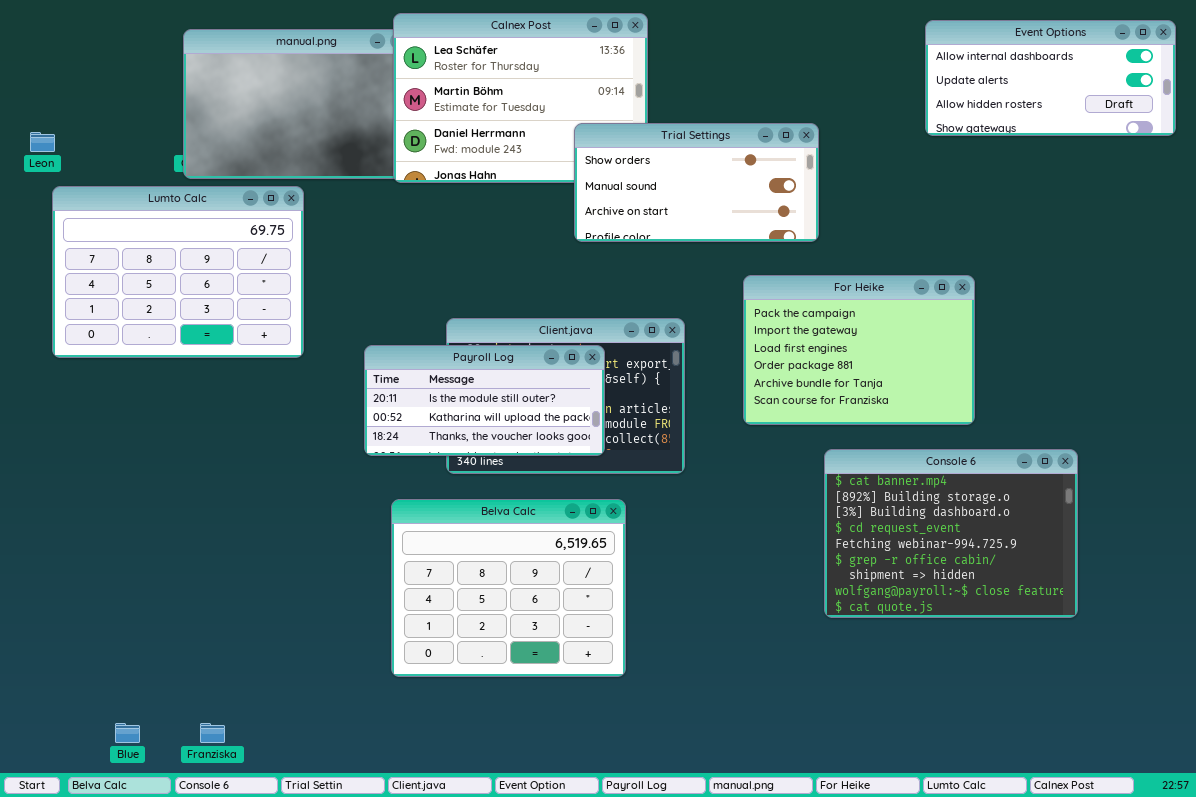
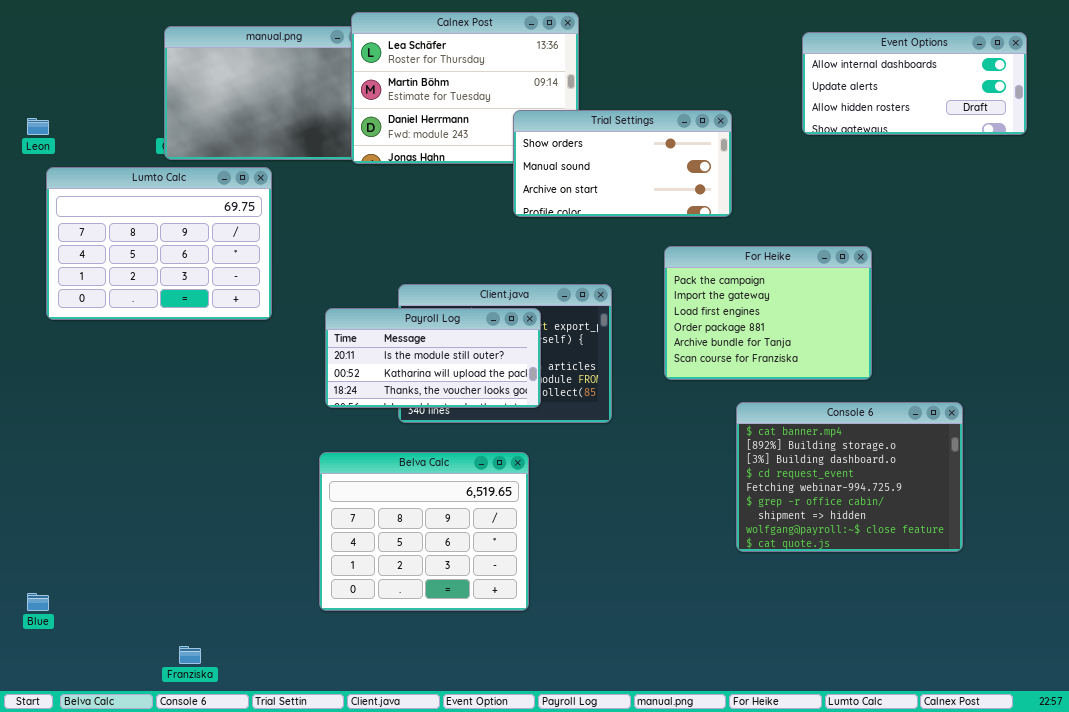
Event Options: [925,20,1176,136] -> [802,32,1027,135], moved
Belva Calc: [391,499,626,677] -> [319,452,529,611], moved
Blue: [115,723,140,743] -> [27,593,49,611], moved

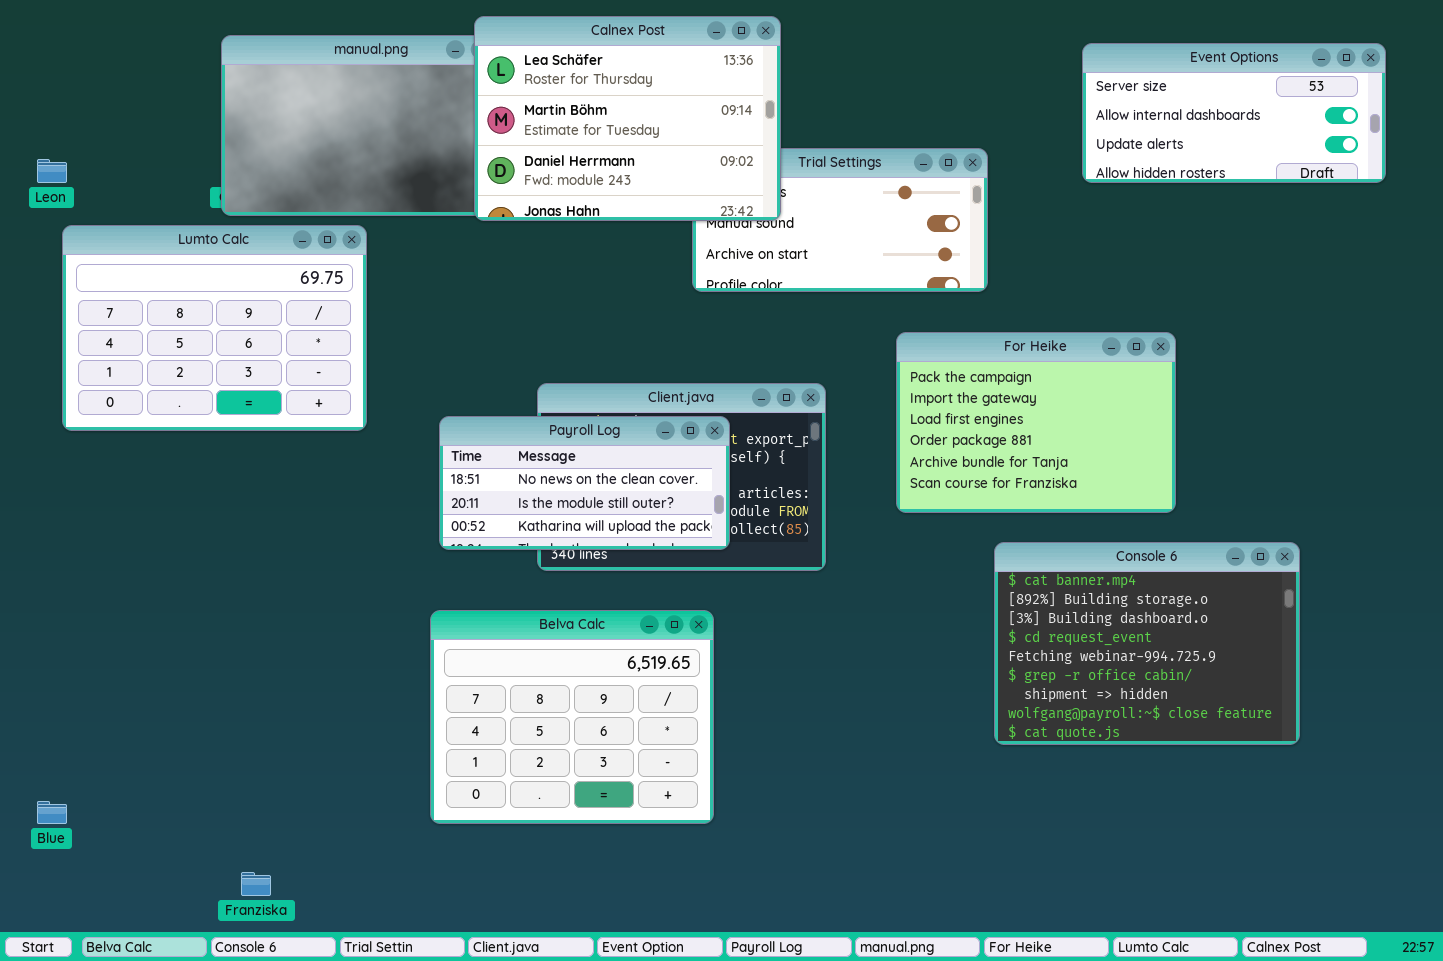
Calnex Post: [351,12,579,164] -> [474,16,781,221], raised
Event Options: [802,32,1027,135] -> [1082,43,1386,183], scrolled up 1 row
Payroll Log: [325,308,541,408] -> [439,416,730,550], scrolled up 1 row

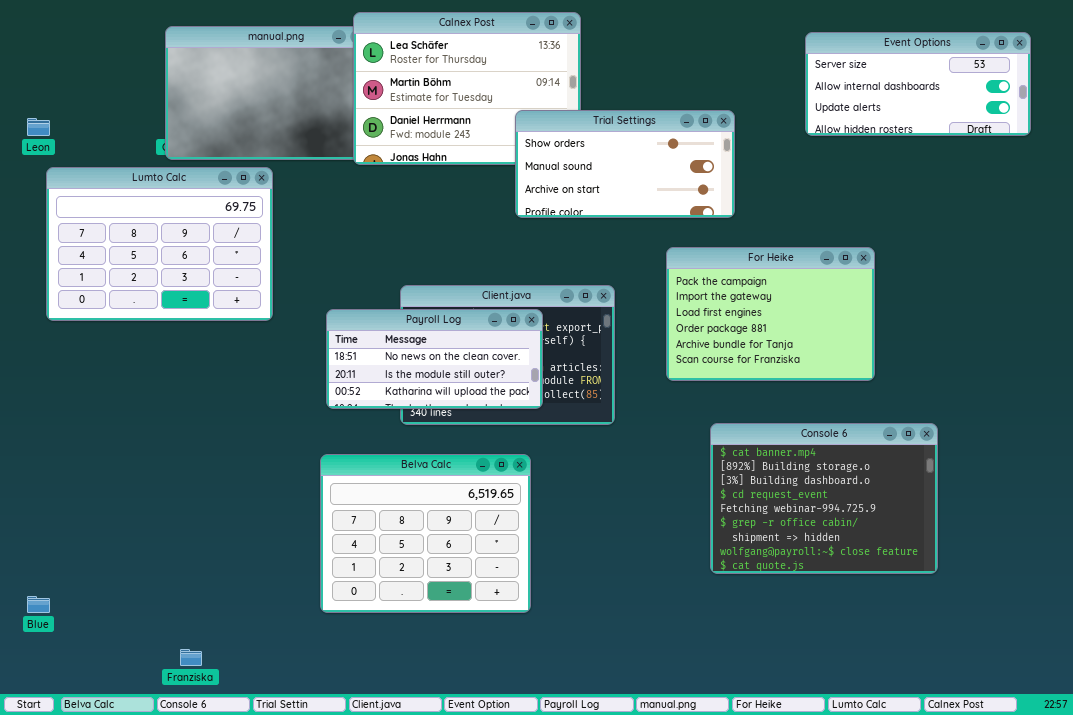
Trial Settings: [692,148,988,292] -> [515,110,735,218], raised
Console 6: [994,542,1300,745] -> [710,423,938,574], moved

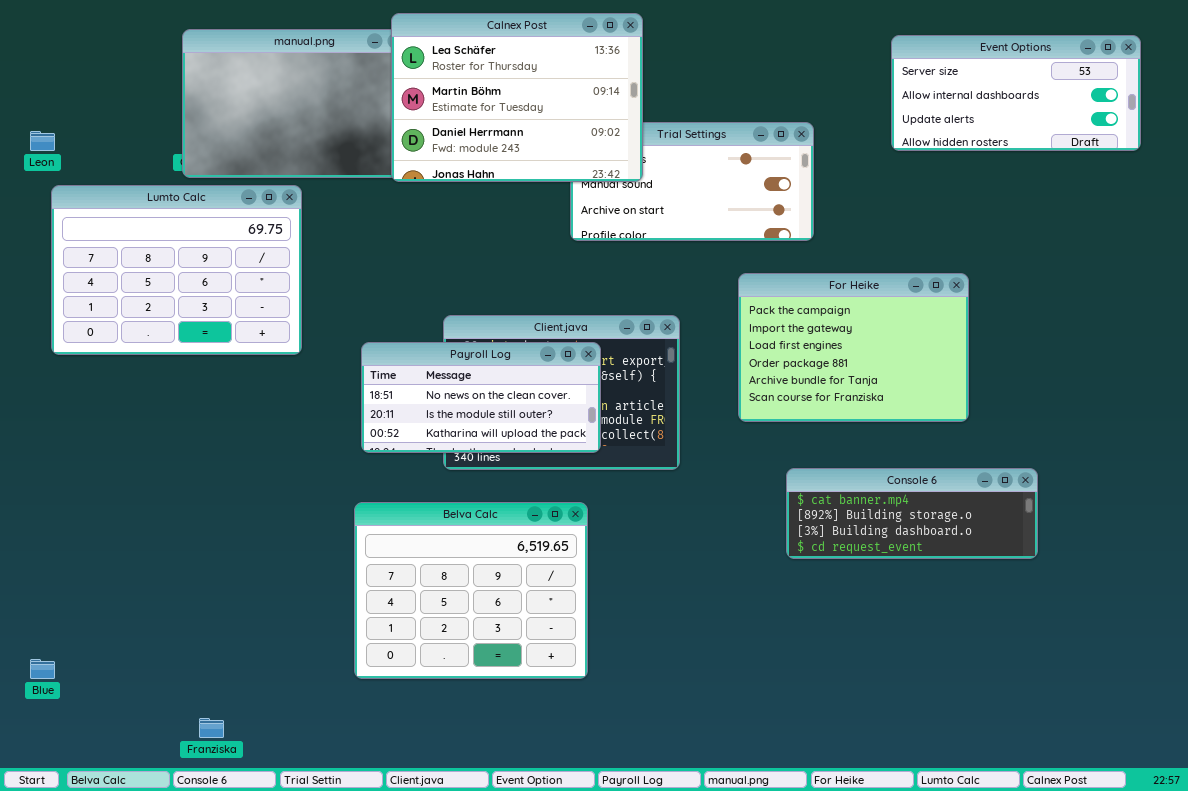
Calnex Post: [353,12,581,165] -> [391,13,643,182], raised
Console 6: [710,423,938,574] -> [786,468,1038,559], resized

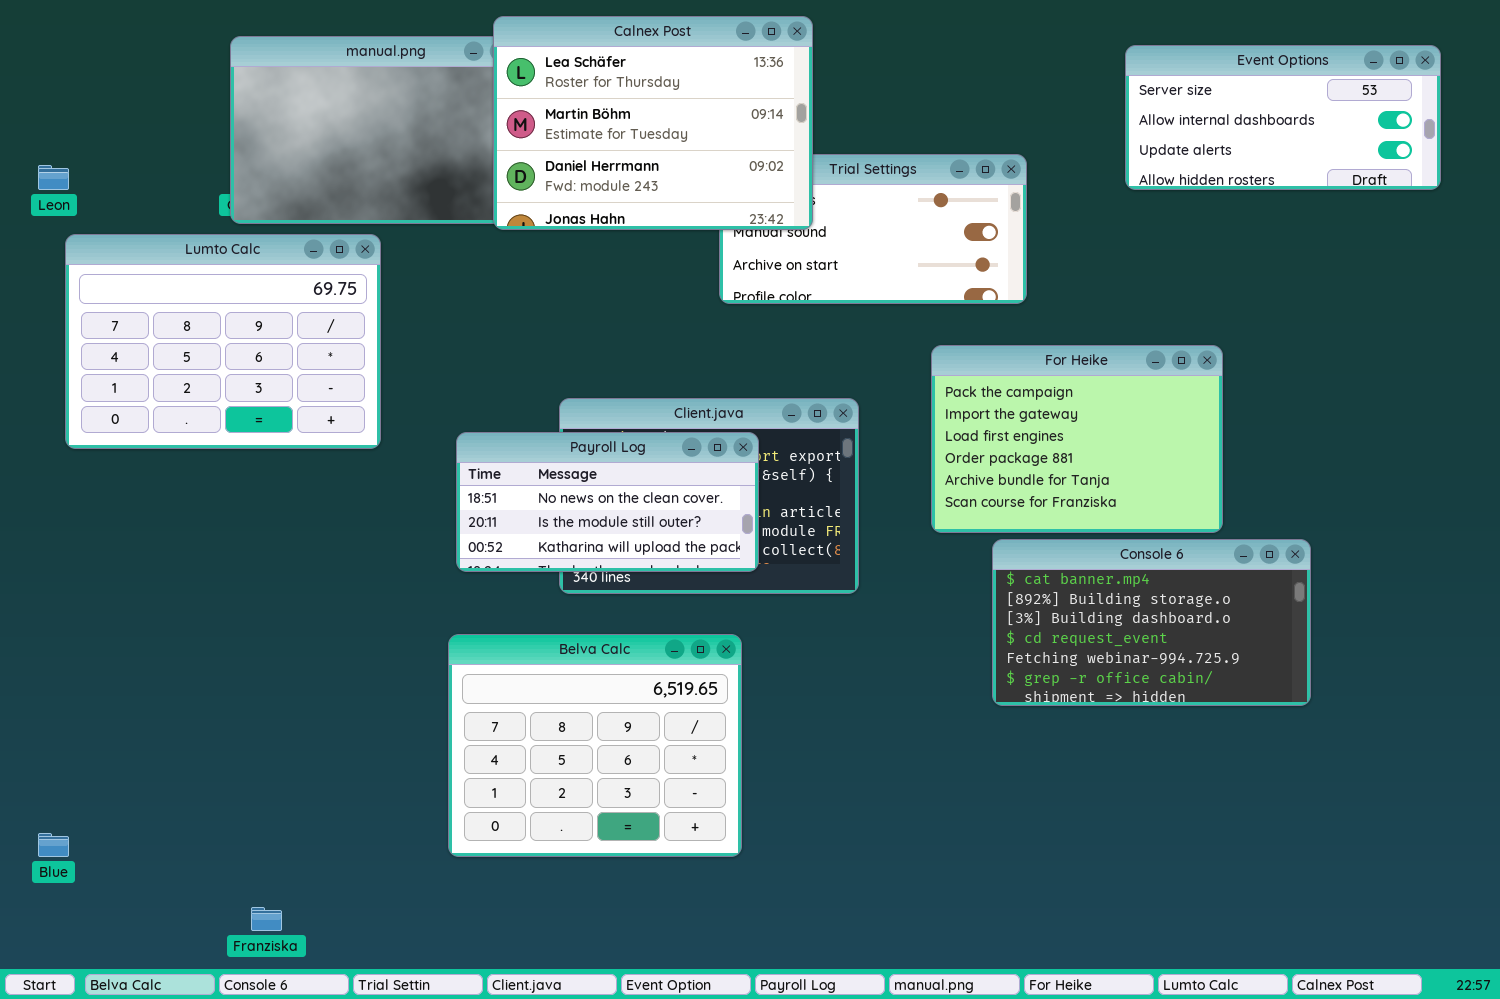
Console 6: [786,468,1038,559] -> [992,539,1311,706], resized

